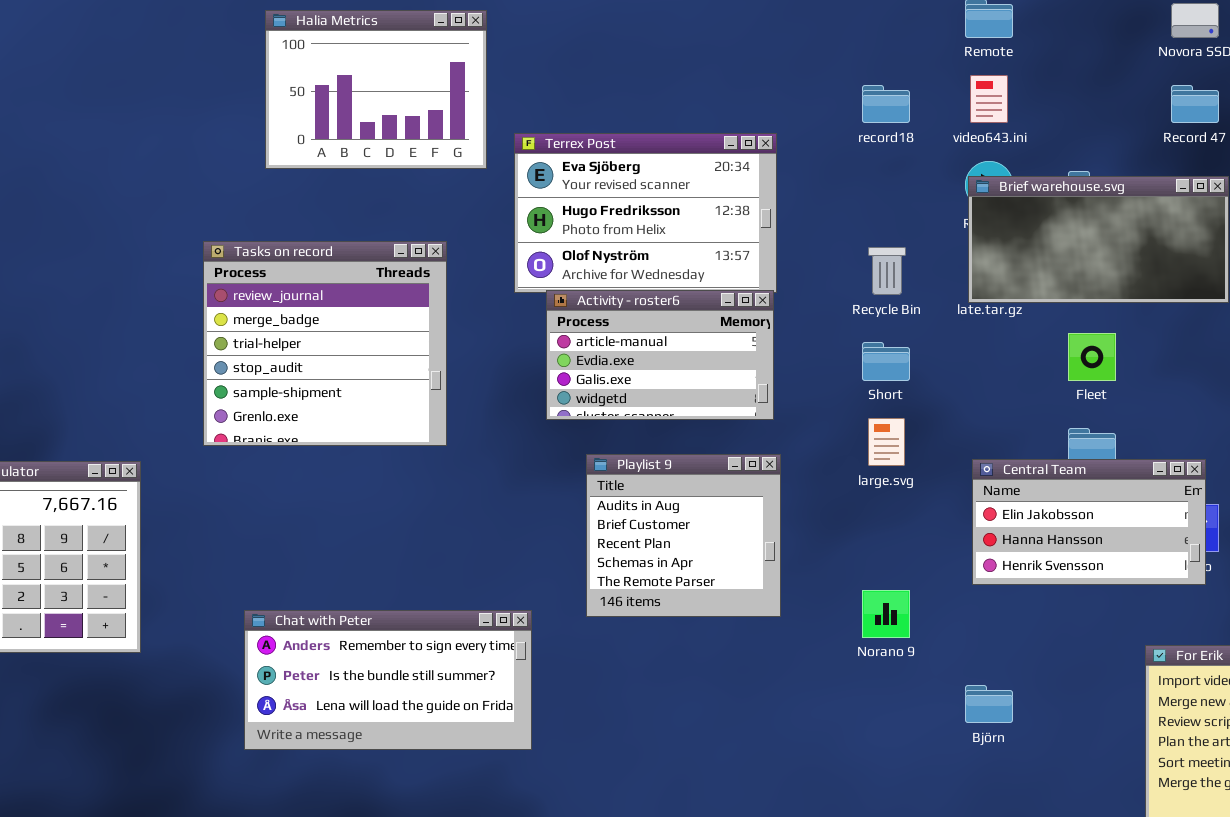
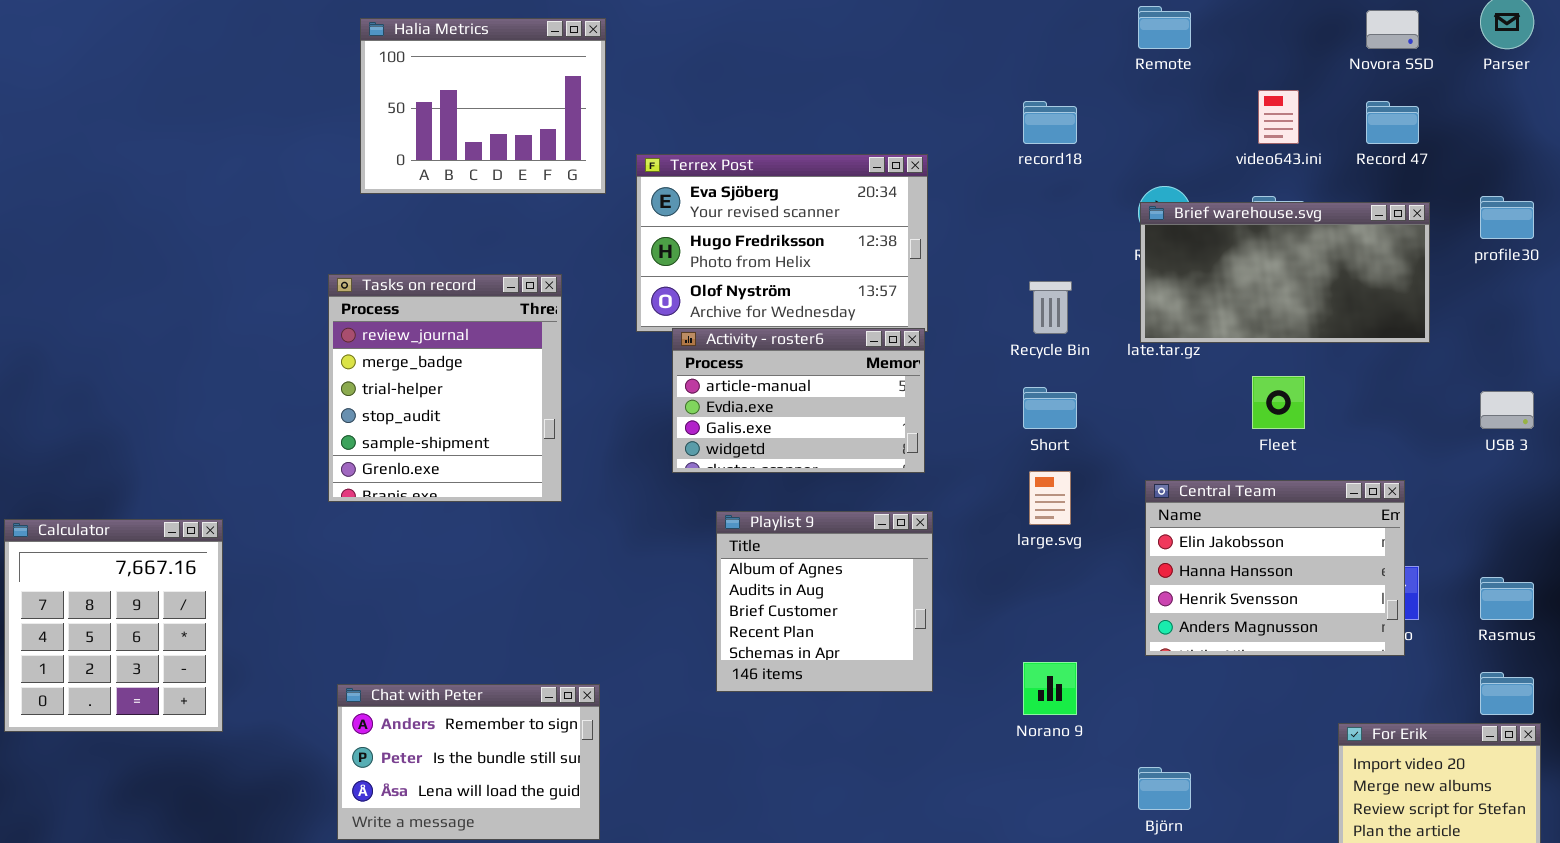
video643.ini: [970,75,1008,123] -> [1258,90,1299,144], moved
Tasks on record: [203,241,447,446] -> [328,274,562,502], resized
Playlist 9: [586,454,781,617] -> [716,511,933,692], scrolled up 1 row
Central Team: [972,459,1206,585] -> [1145,480,1405,656], resized
Chat with Peter: [244,610,532,750] -> [337,684,600,840], resized

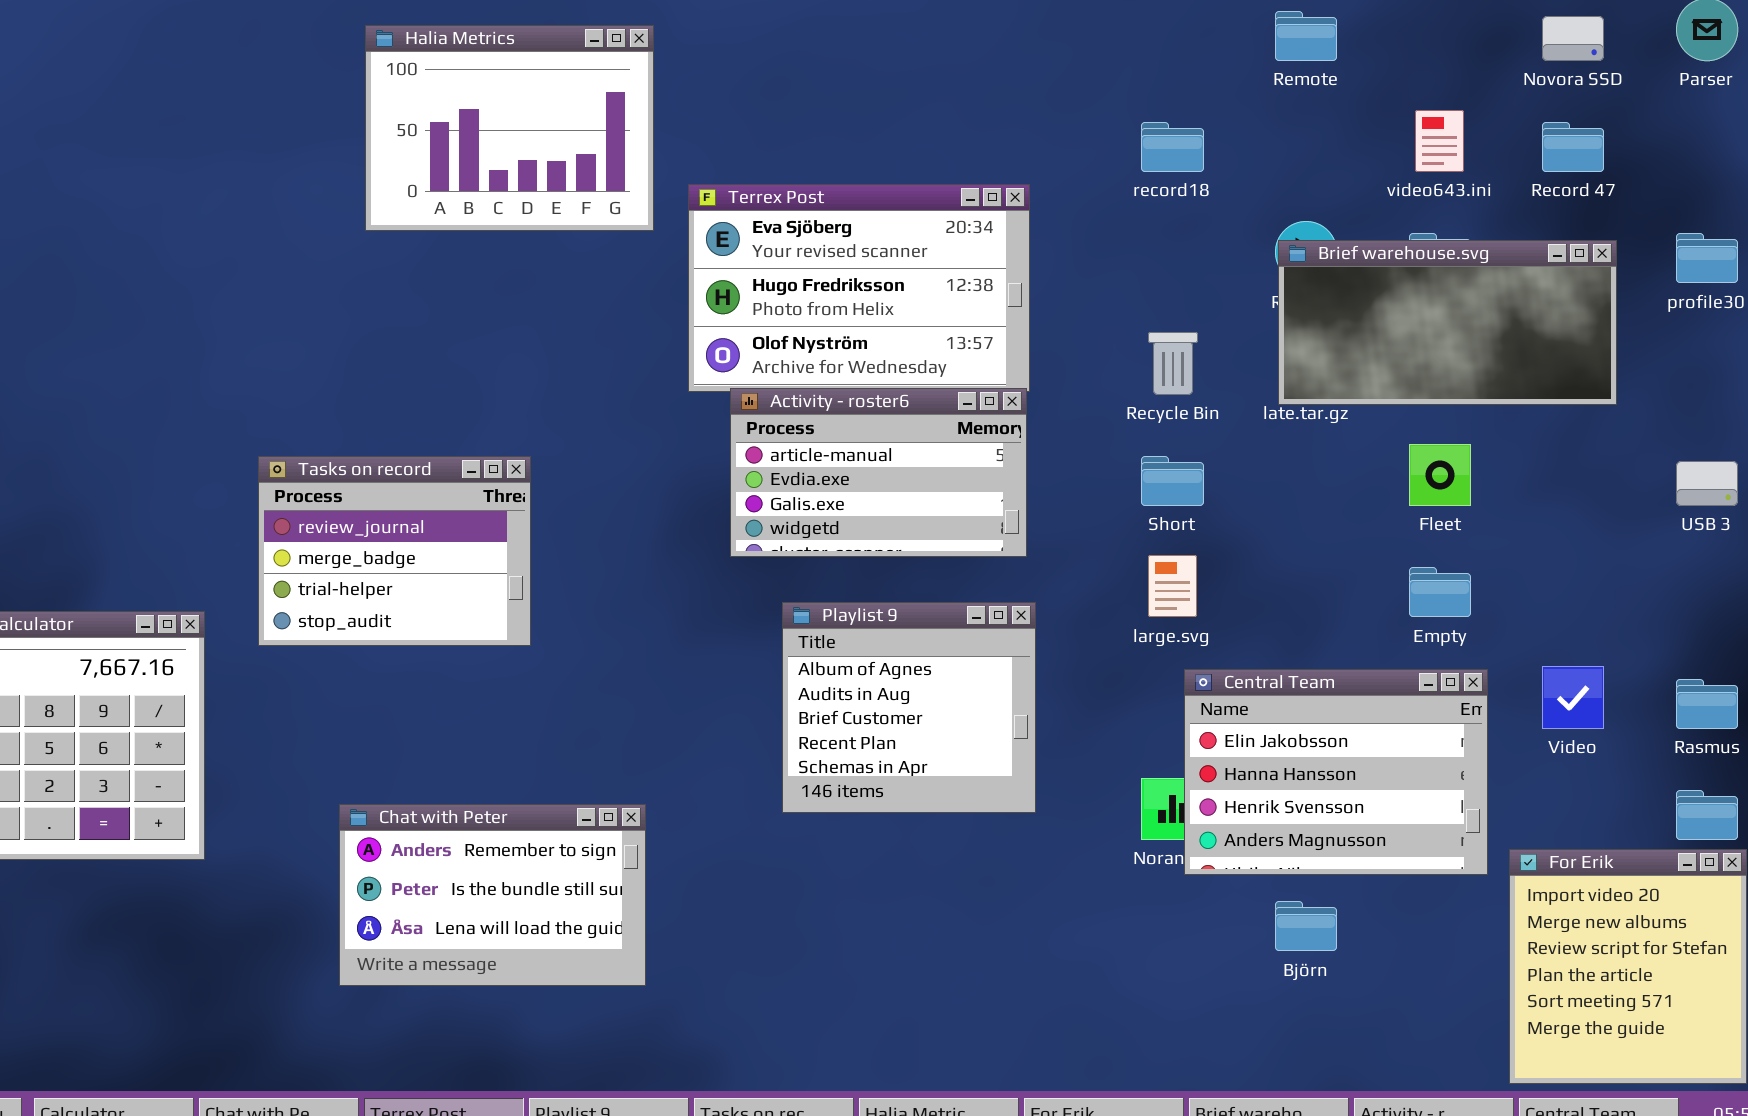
Tasks on record: [328,274,562,502] -> [258,456,531,646], moved, resized
Central Team: [1145,480,1405,656] -> [1184,669,1488,875], moved

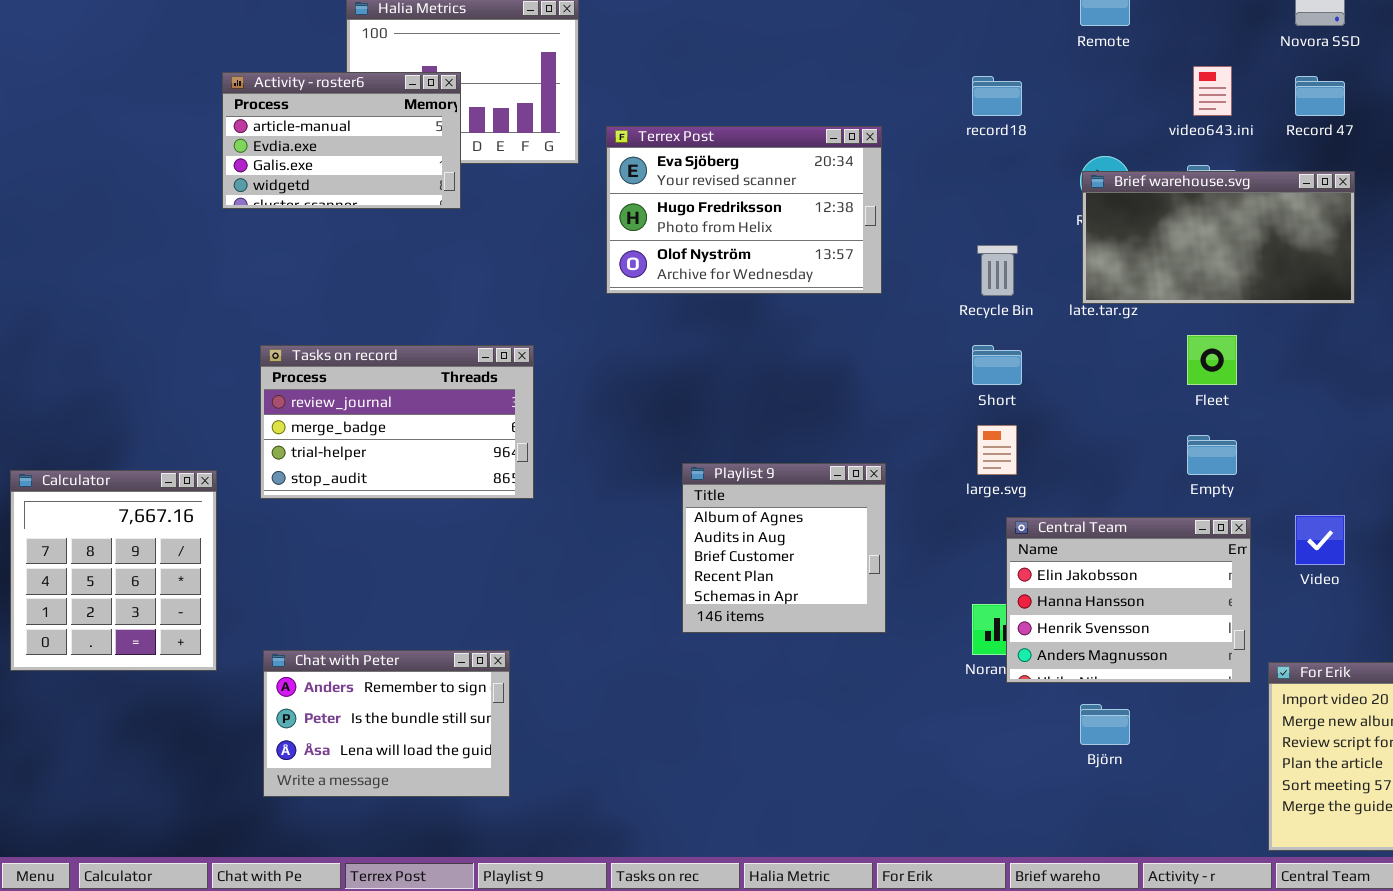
Activity - roster6: [730,388,1027,557] -> [222,72,461,209], moved
Tasks on record: [258,456,531,646] -> [260,345,534,499], resized
Chat with Peter: [339,804,646,986] -> [263,650,510,797], moved

